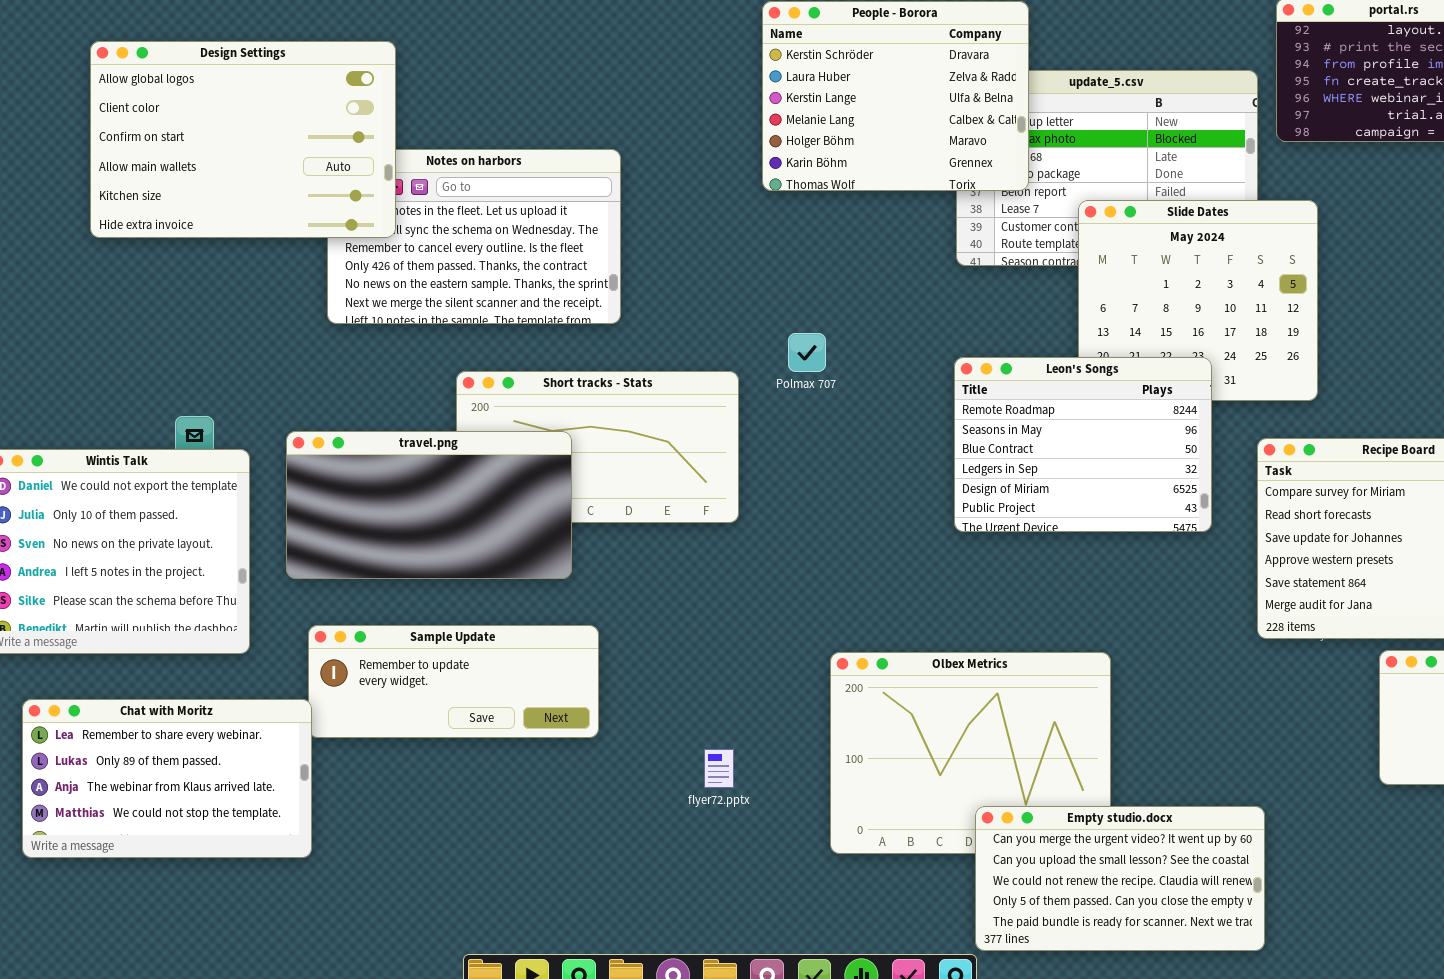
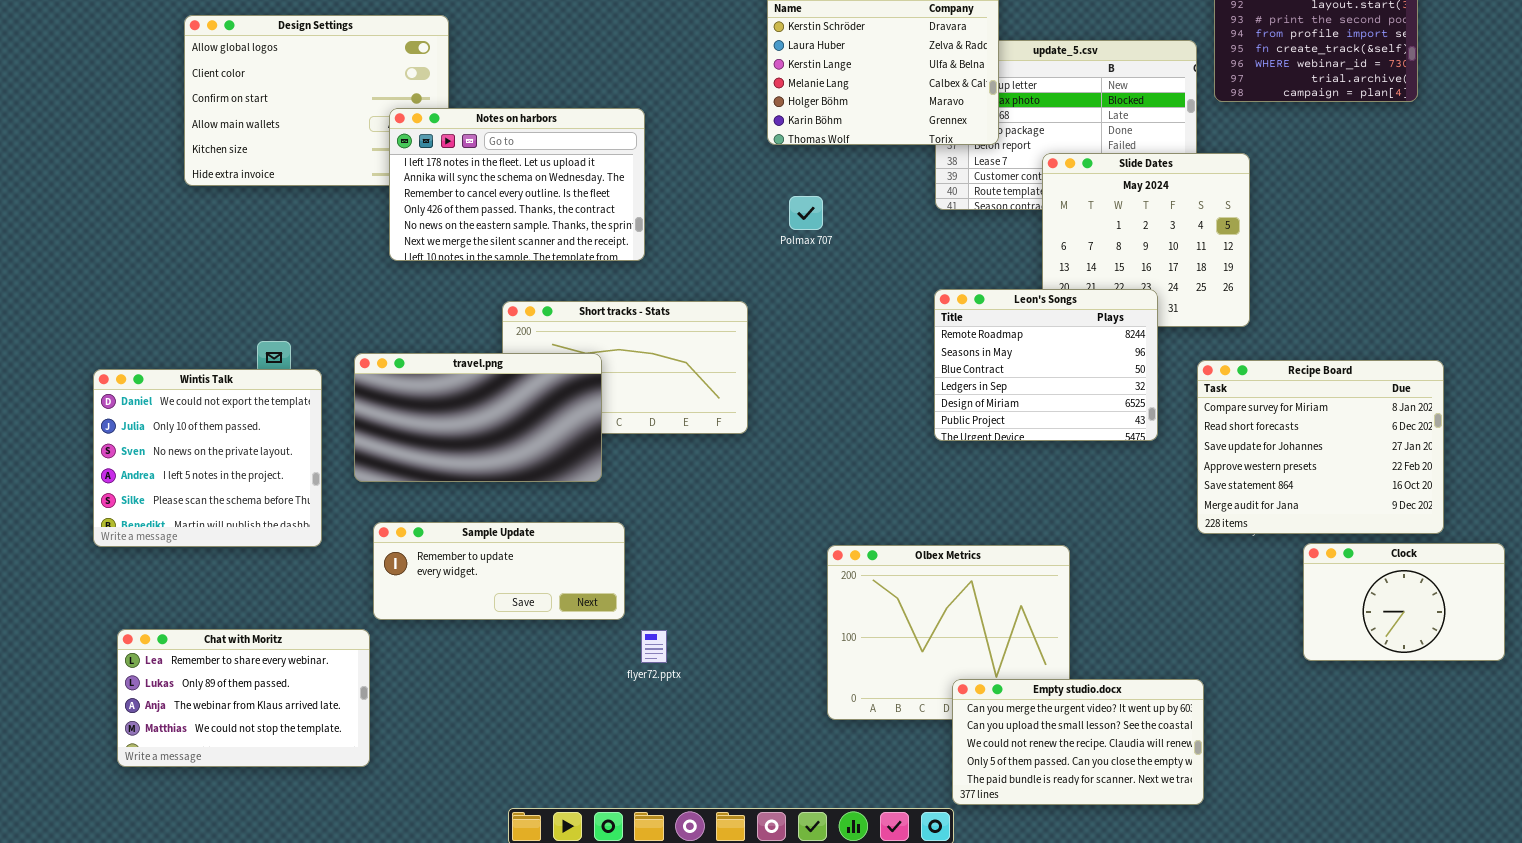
Notes on harbors: [327,149,621,324] -> [389,108,645,261], raised
Polmax 707: [788,333,826,372] -> [789,196,823,230], moved
Chat with Moritz: [22,699,312,858] -> [117,629,370,767], moved
flyer72.pptx: [704,749,734,788] -> [641,630,667,663], moved

